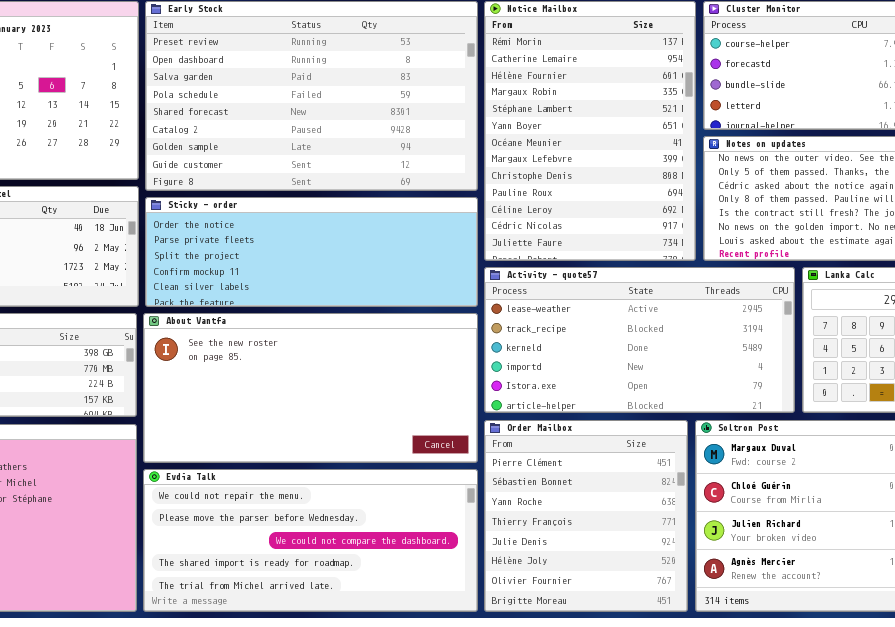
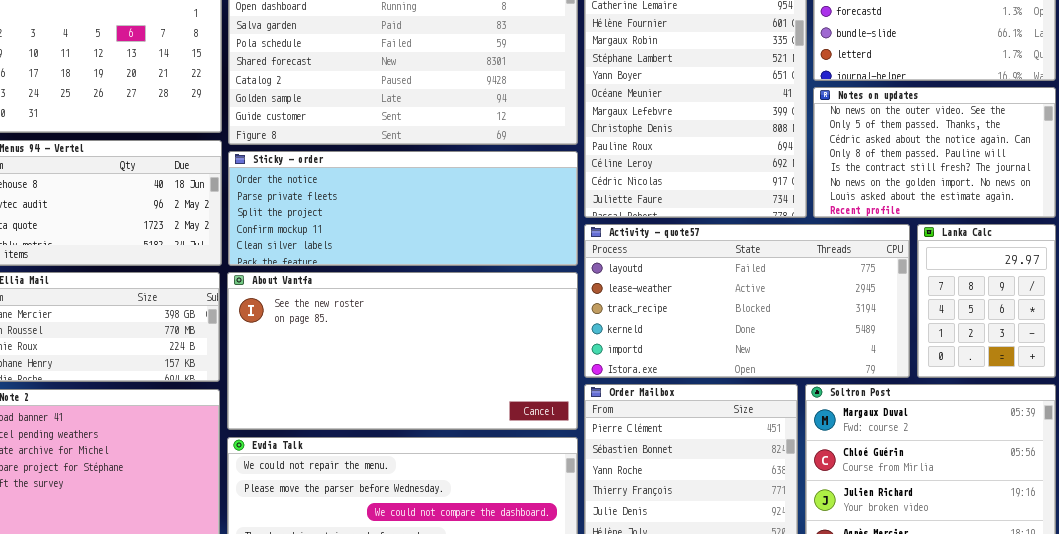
Activity - quote57: [484,267,795,413] -> [584,224,910,378], scrolled up 1 row

